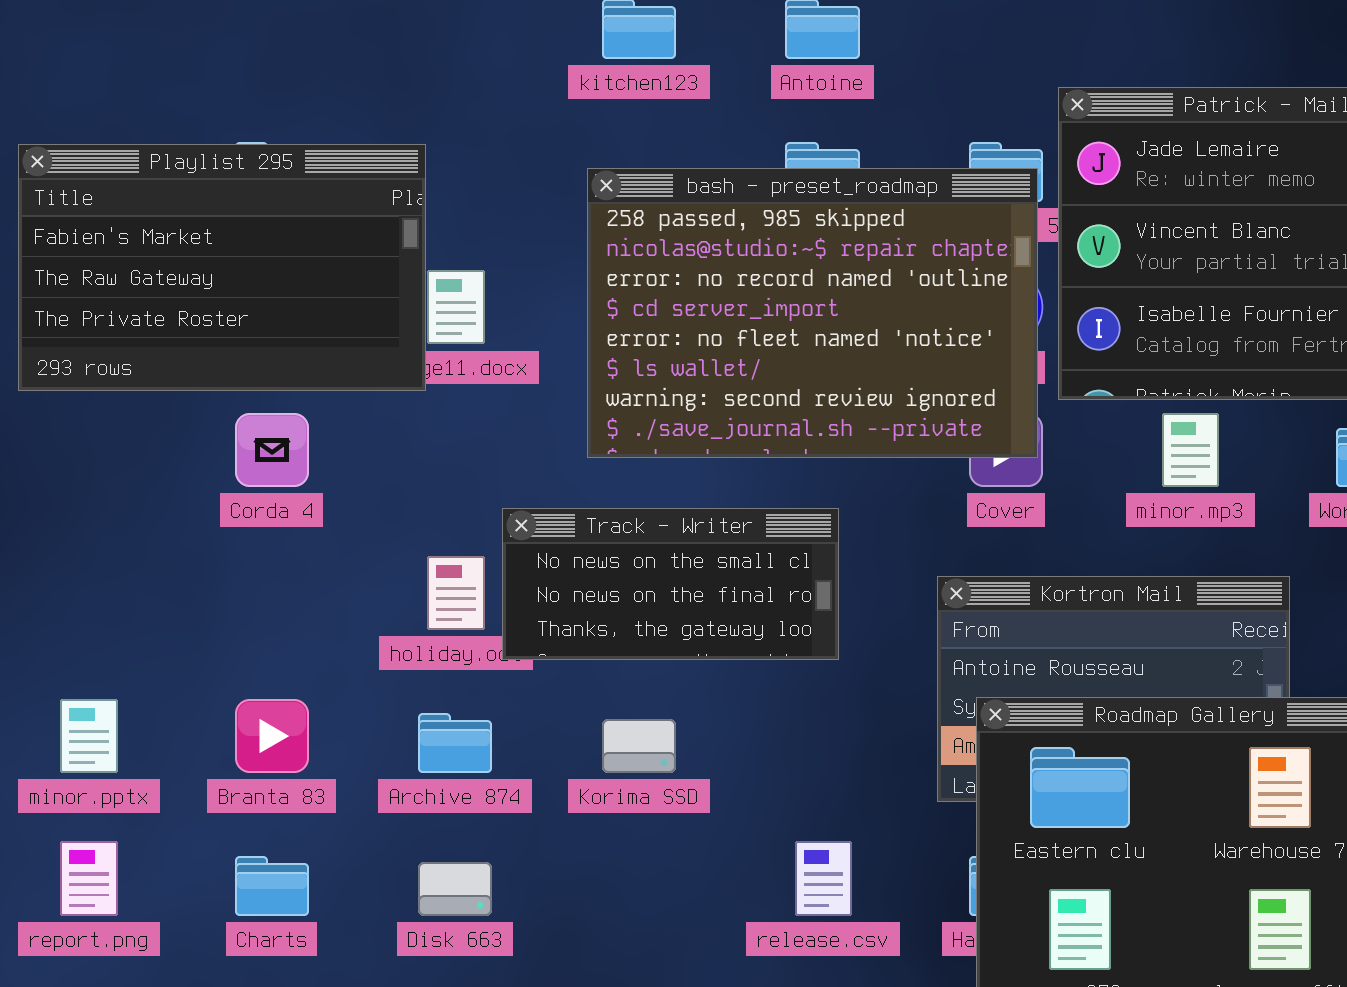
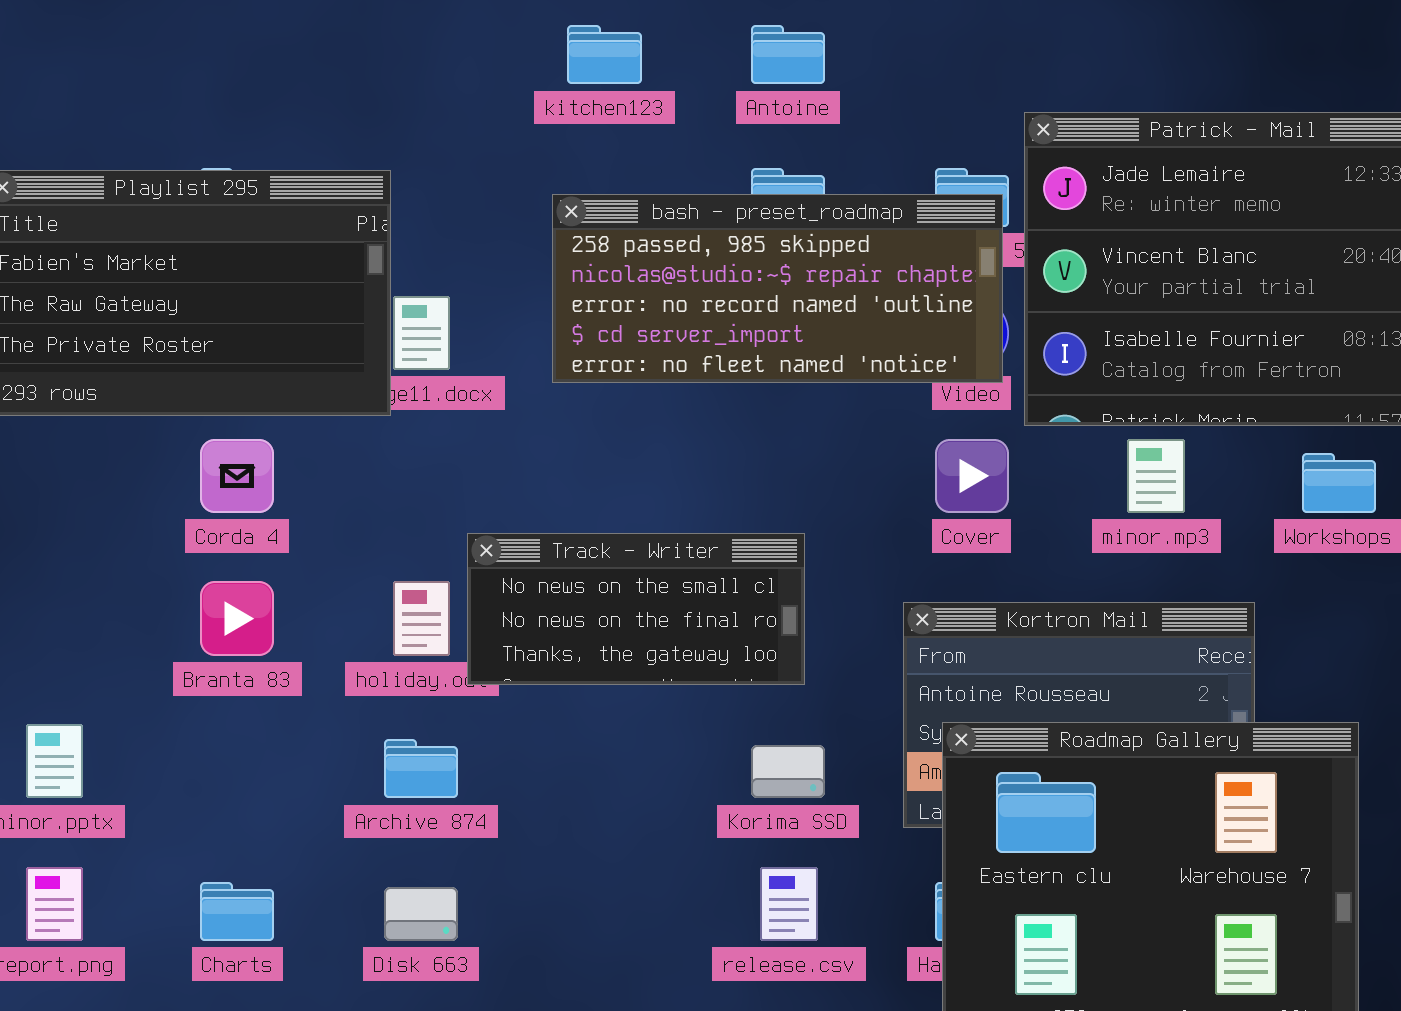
bash - preset_roadmap: [587,168,1038,458] -> [552,194,1003,383], resized
Branta 83: [235,699,309,773] -> [200,581,274,656], moved
Korima SSD: [602,719,676,773] -> [751,745,825,798], moved

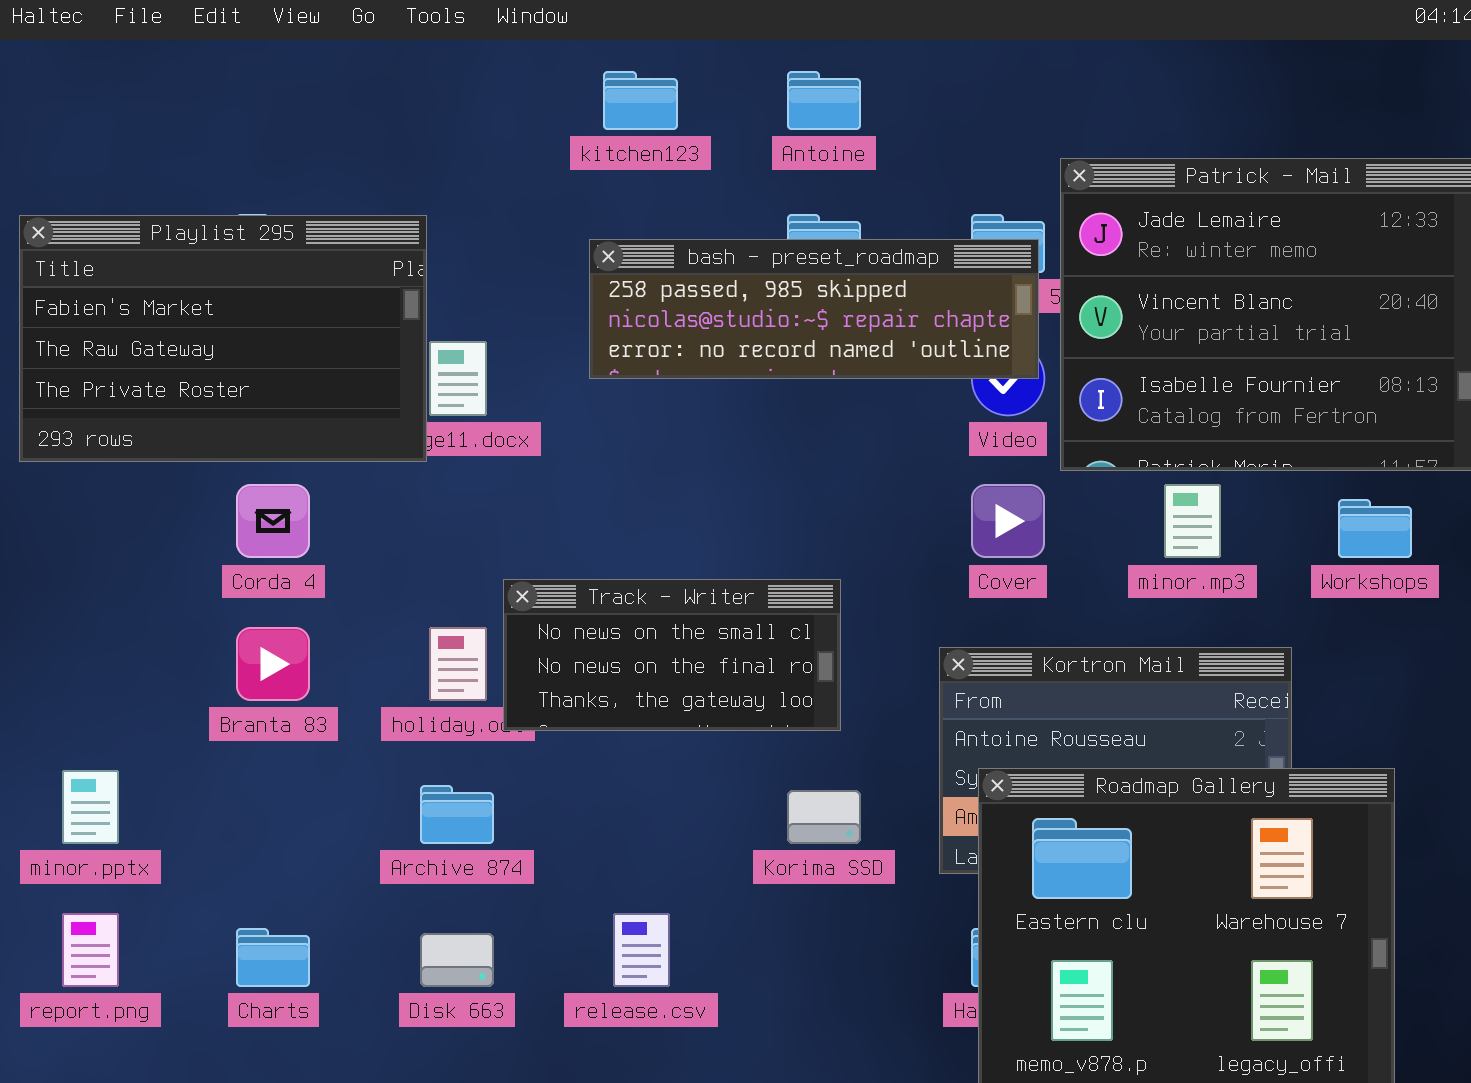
bash - preset_roadmap: [552,194,1003,383] -> [589,239,1039,379], resized
release.csv: [760,867,818,941] -> [613,913,670,987], moved

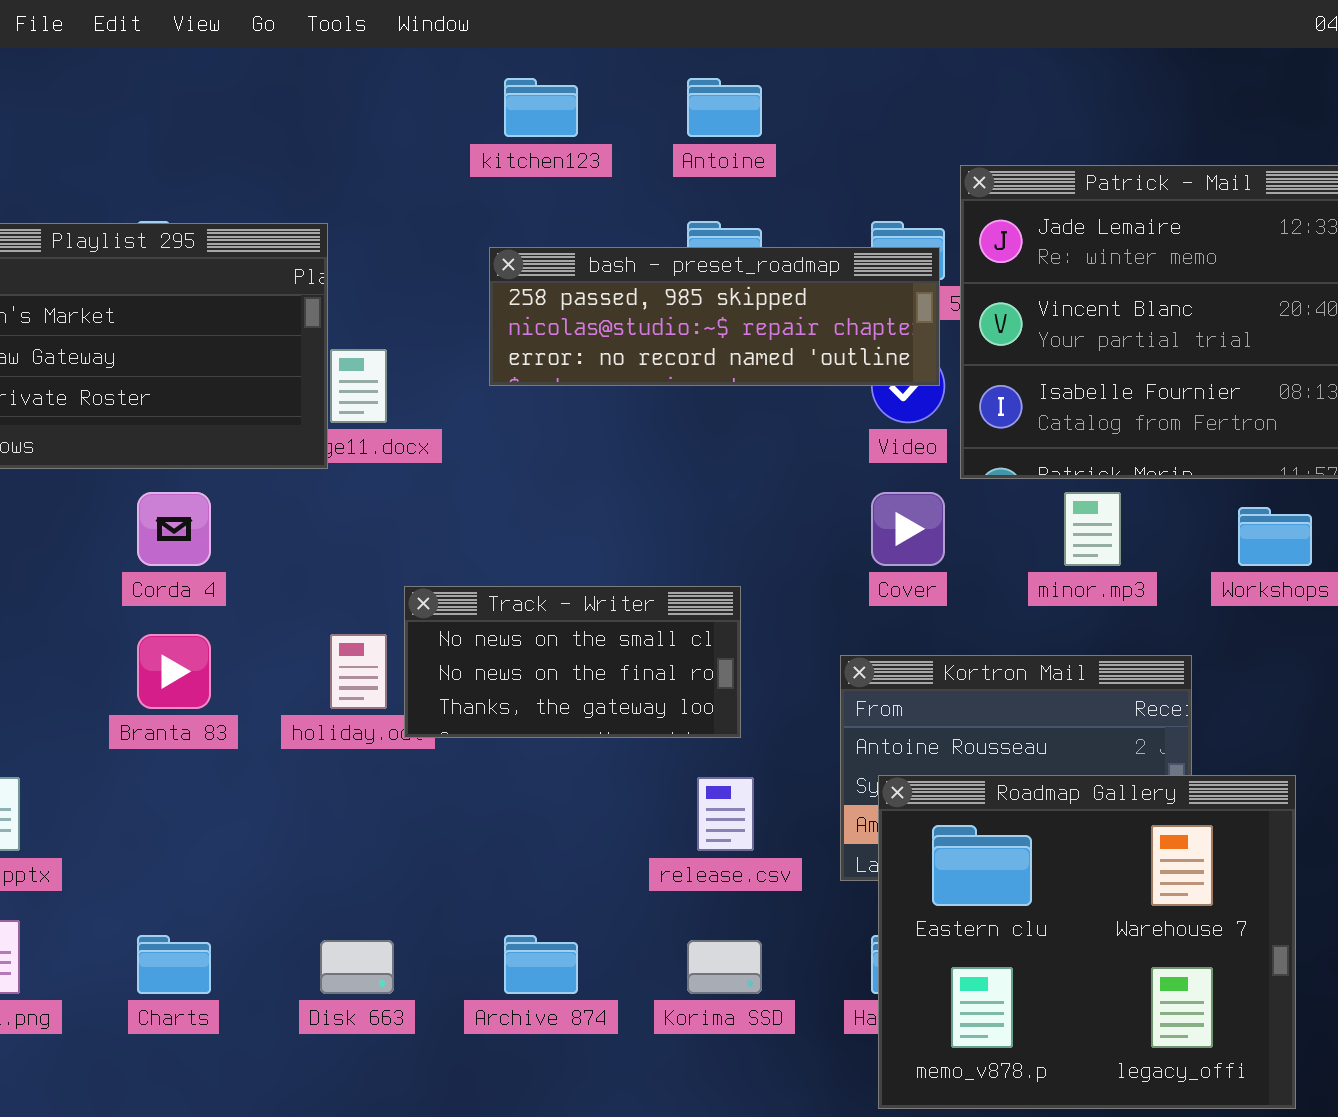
Archive 874: [420,785,494,844] -> [504,935,578,994], moved
Korima SSD: [787,790,861,844] -> [687,940,762,994], moved
release.csv: [613,913,670,987] -> [697,777,754,851], moved

